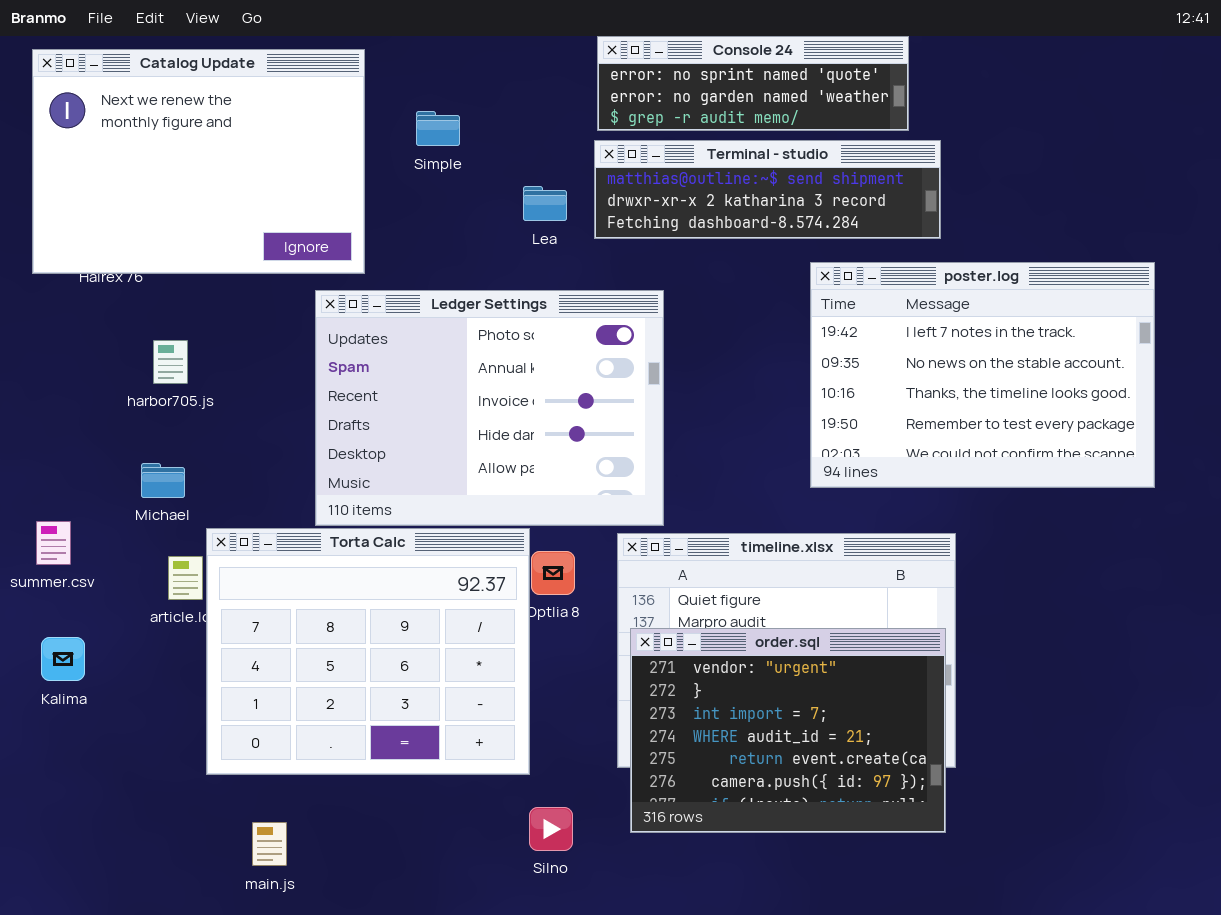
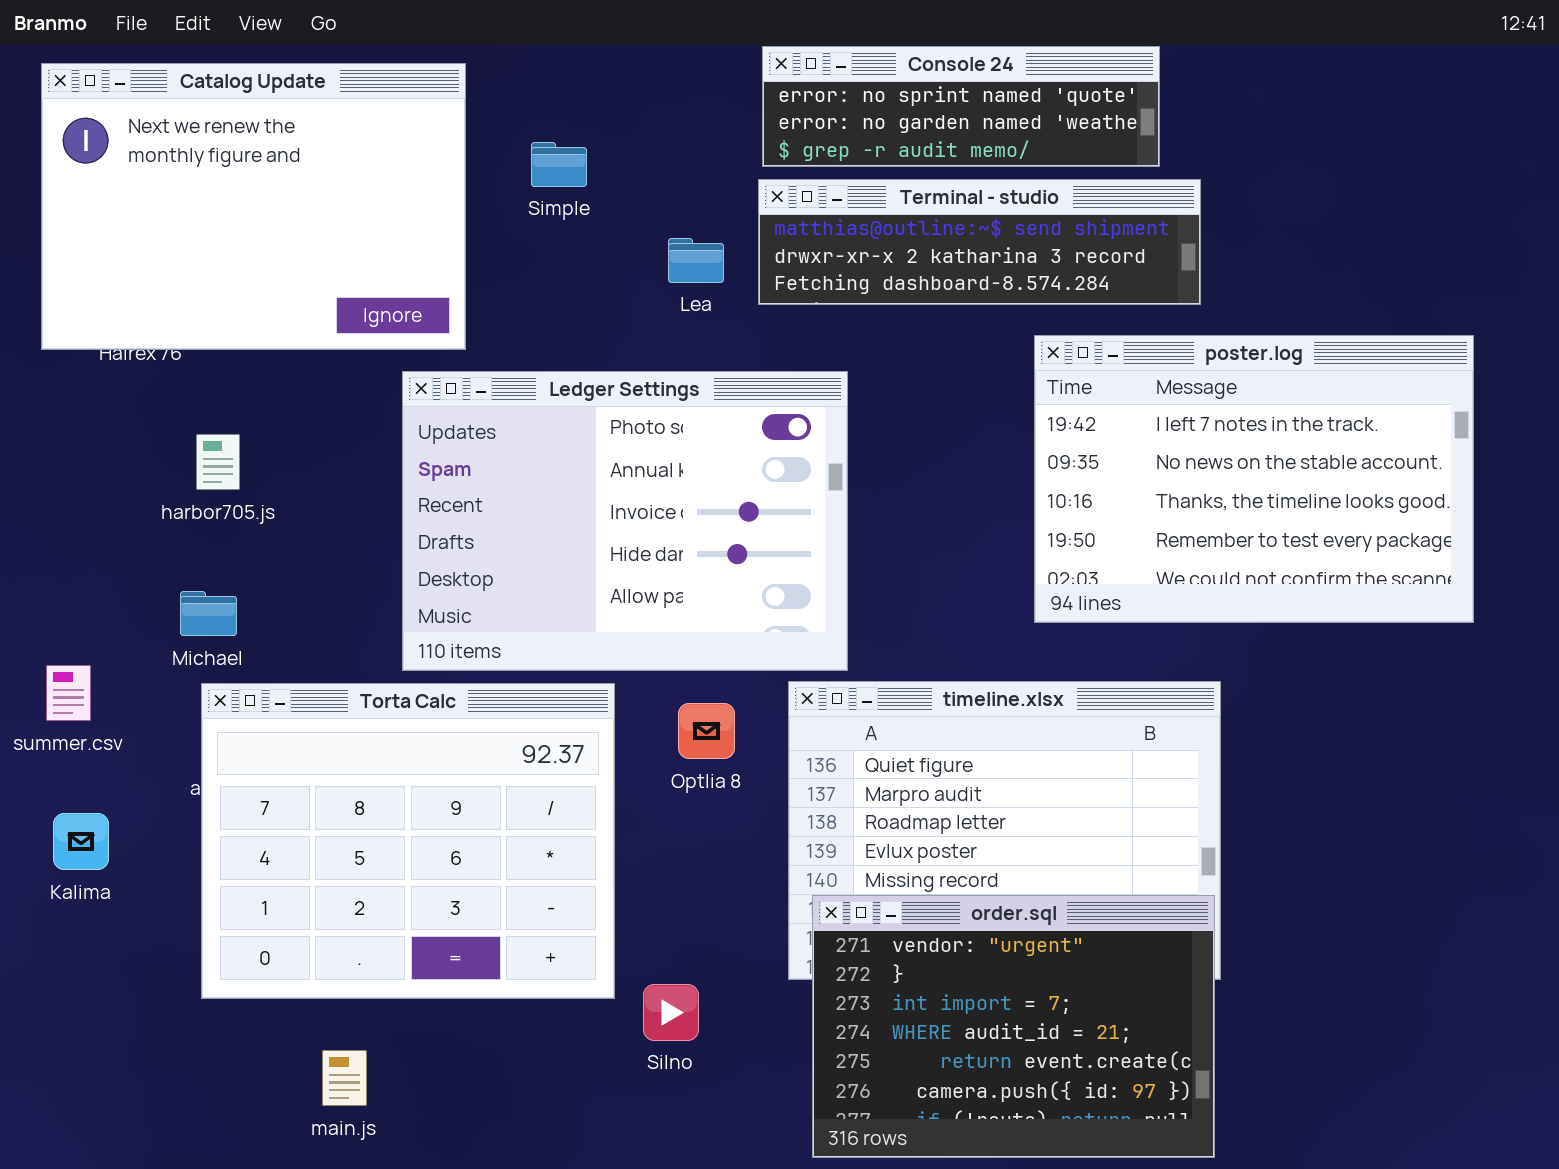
Torta Calc: [206,528,530,775] -> [201,683,615,999], moved
order.sql: [630,628,946,833] -> [812,895,1215,1158], moved
Silno: [529,807,573,851] -> [643,984,699,1041], moved

